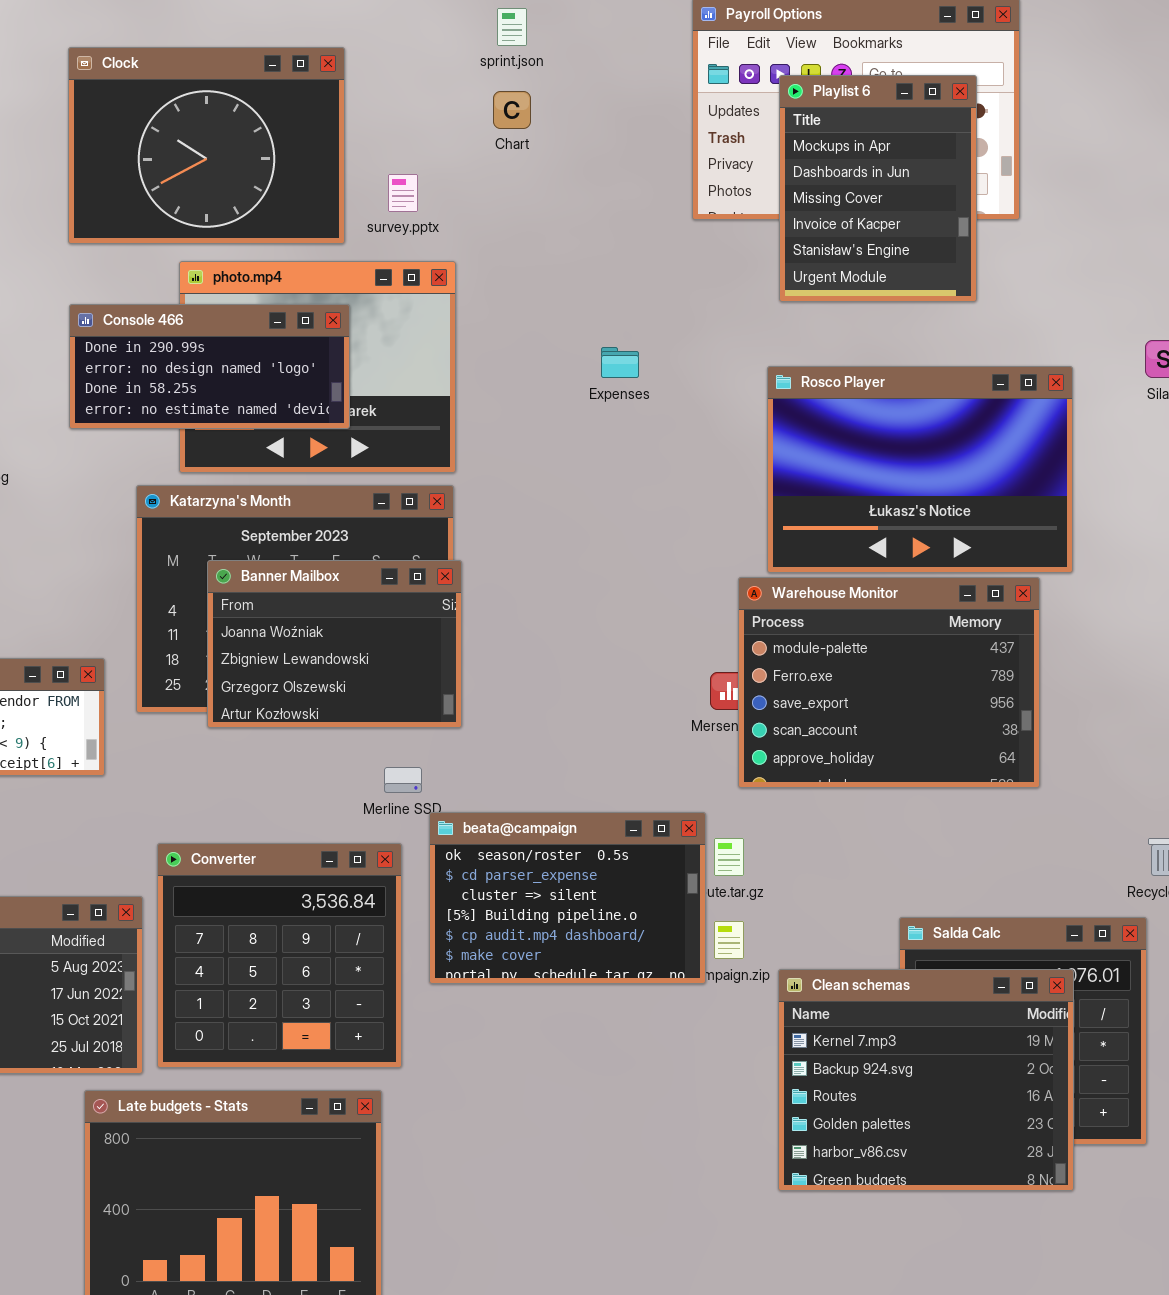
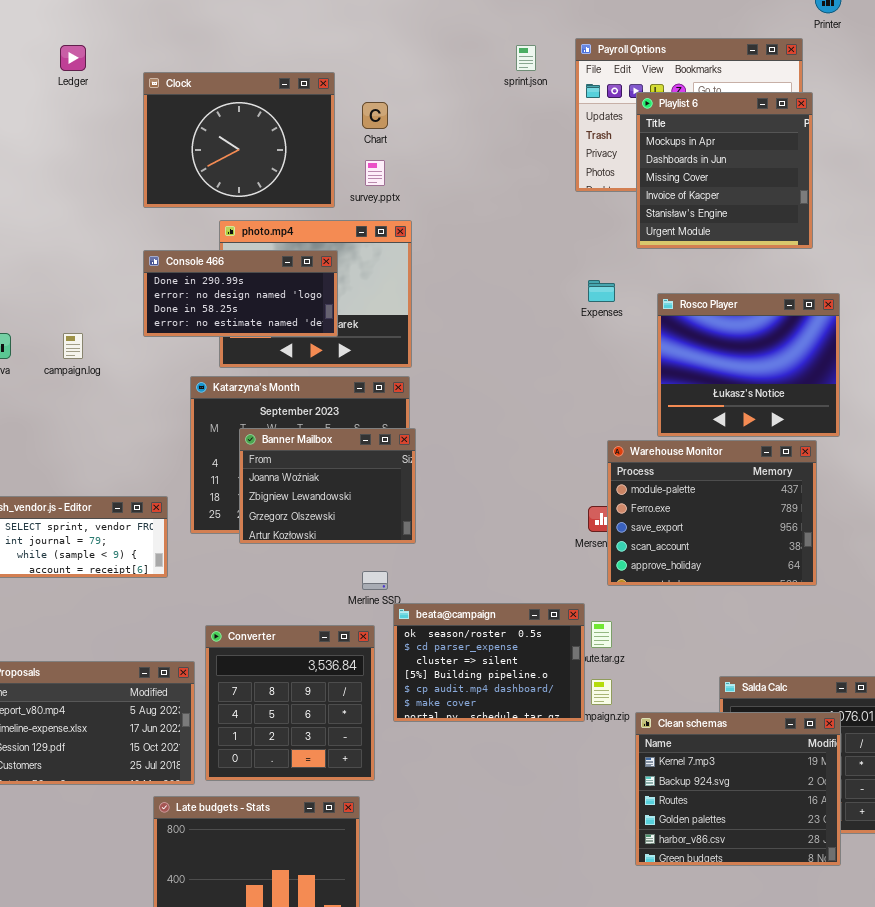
sprint.json: [497,8,527,46] -> [516,45,536,71], moved
Playlist 6: [779,75,977,302] -> [636,92,813,249], resized
Chart: [493,91,531,129] -> [362,102,388,129], moved
Expenses: [601,347,639,378] -> [588,280,615,302], moved
Rosco Player: [767,366,1073,573] -> [657,293,840,437], resized

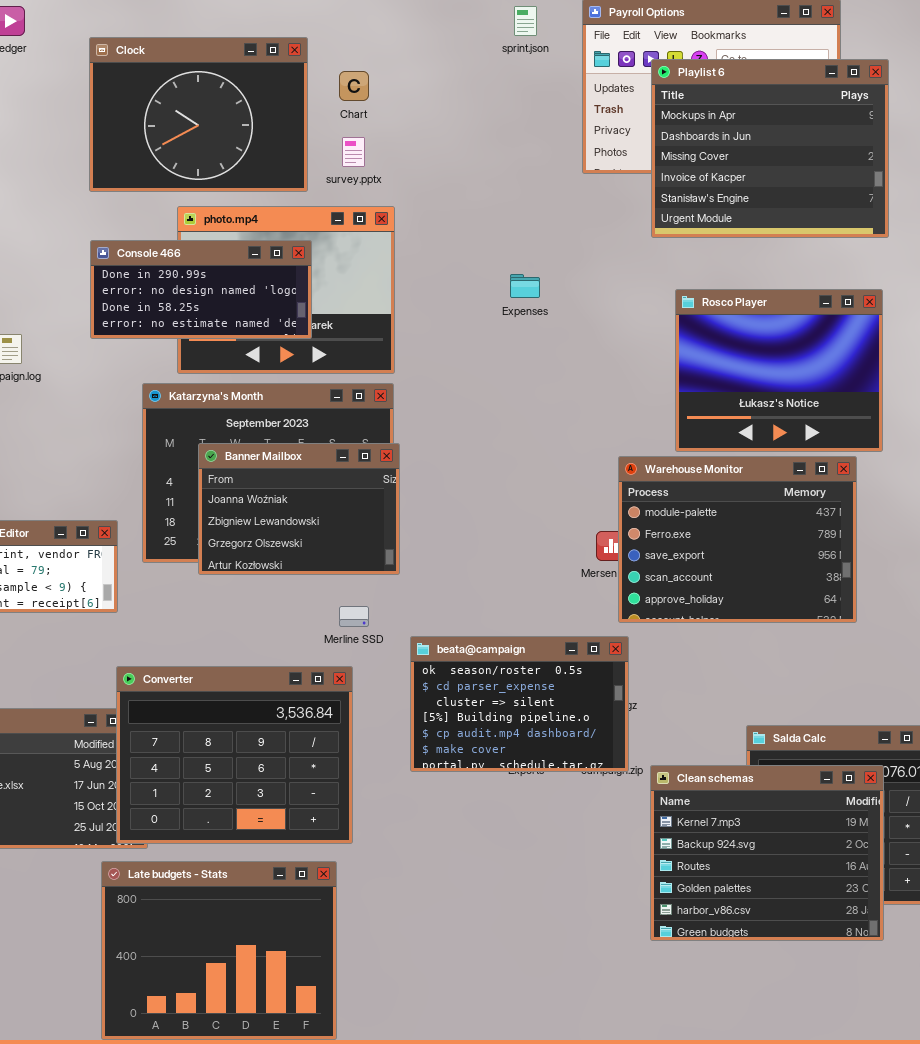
Playlist 6: [636,92,813,249] -> [651,59,889,238], resized
Expenses: [588,280,615,302] -> [510,274,540,298], moved
beata@campaign: [393,603,585,722] -> [410,636,629,772], moved
Converter: [205,625,375,781] -> [116,666,353,844], resized

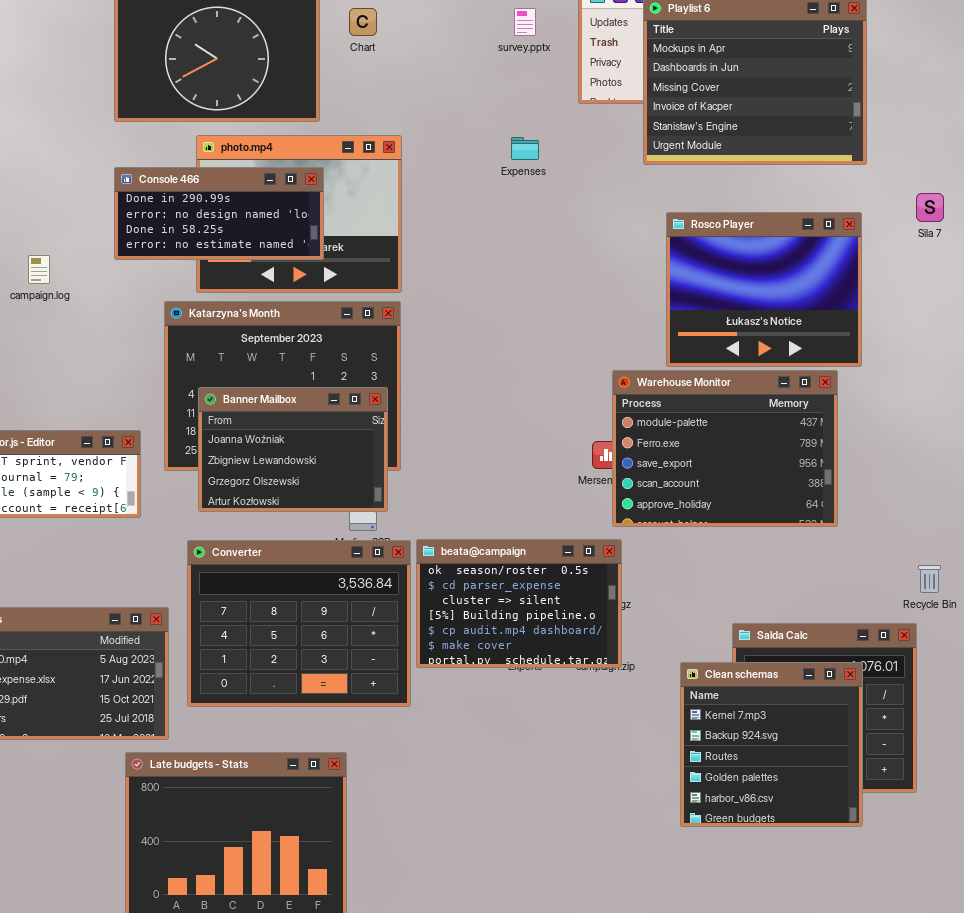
survey.pptx: [342,137,365,167] -> [514,8,536,36], moved
Expenses: [510,274,540,298] -> [511,137,539,160], moved
Banner Mailbox: [198,443,400,575] -> [198,387,388,512], moved
Converter: [116,666,353,844] -> [187,540,411,707], moved
Clean schemas: [650,765,884,941] -> [680,662,863,827], resized

